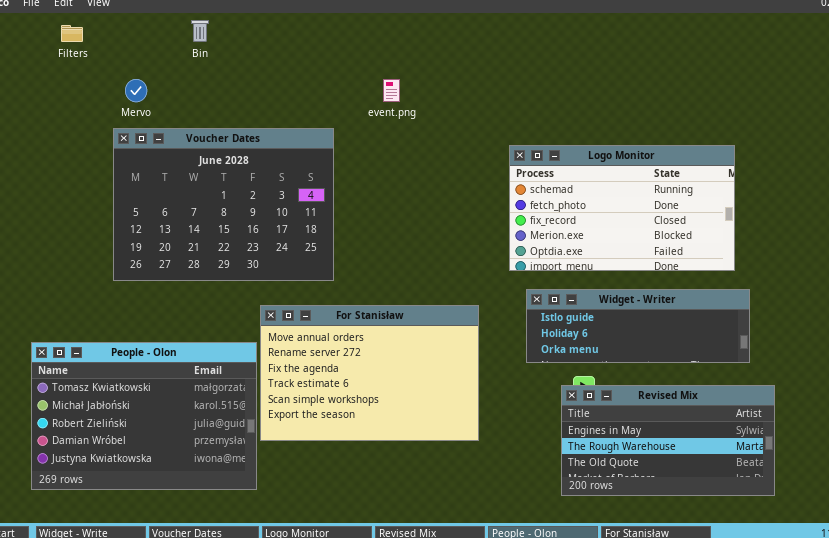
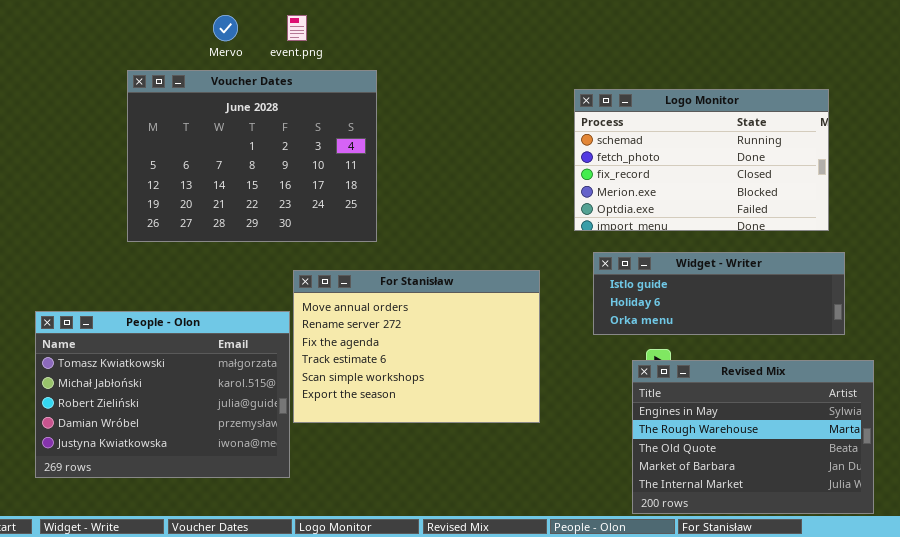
Mervo: [125,79,147,102] -> [213,15,238,41], moved
event.png: [383,79,400,102] -> [287,15,307,41], moved
Revised Mix: [561,385,775,496] -> [632,360,874,514], resized

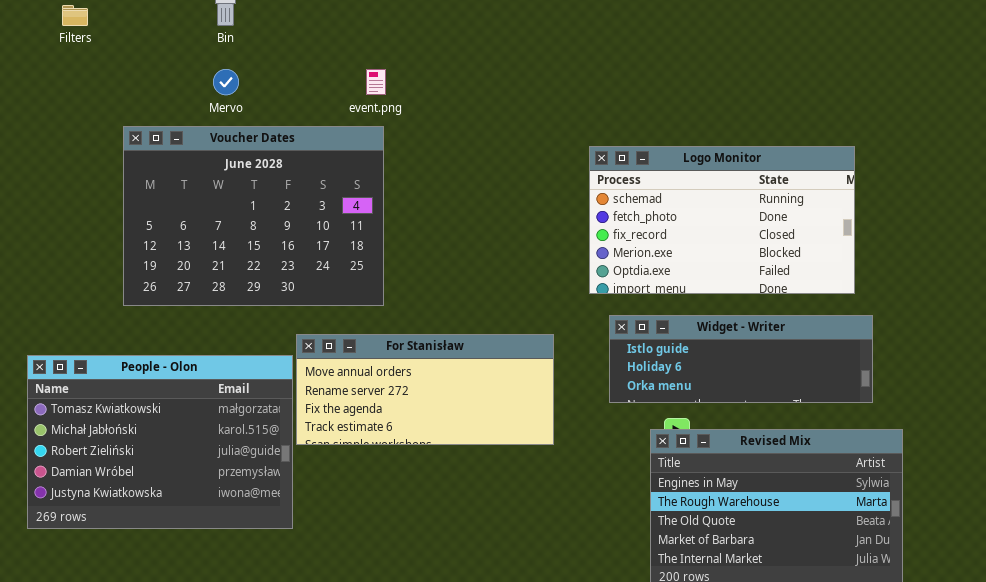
event.png: [287,15,307,41] -> [366,69,386,95], moved
For Stanisław: [293,270,540,423] -> [296,334,554,445], resized
People - Olon: [35,311,290,478] -> [27,355,293,529], moved

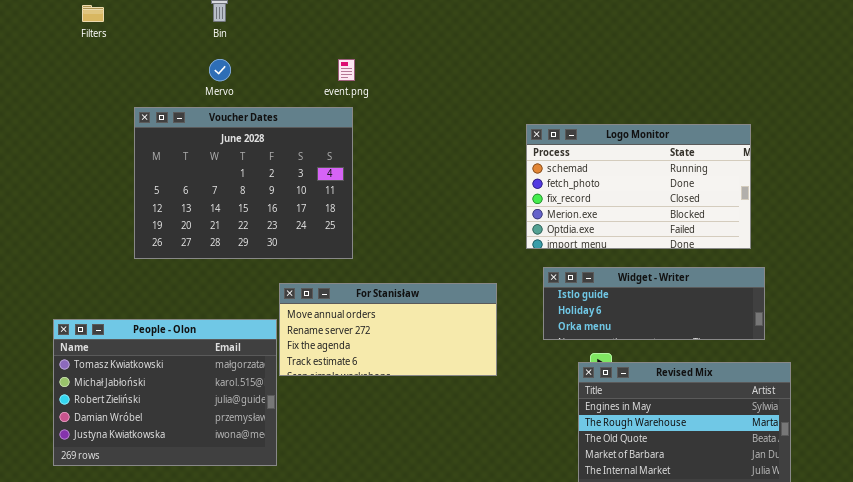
People - Olon: [27,355,293,529] -> [53,319,277,466], moved

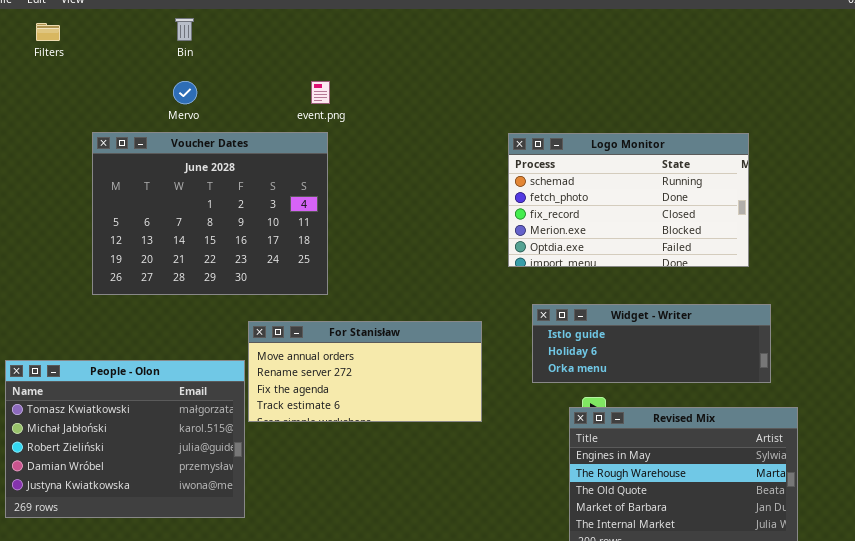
Logo Monitor: [526,124,751,249] -> [508,133,749,267], moved

